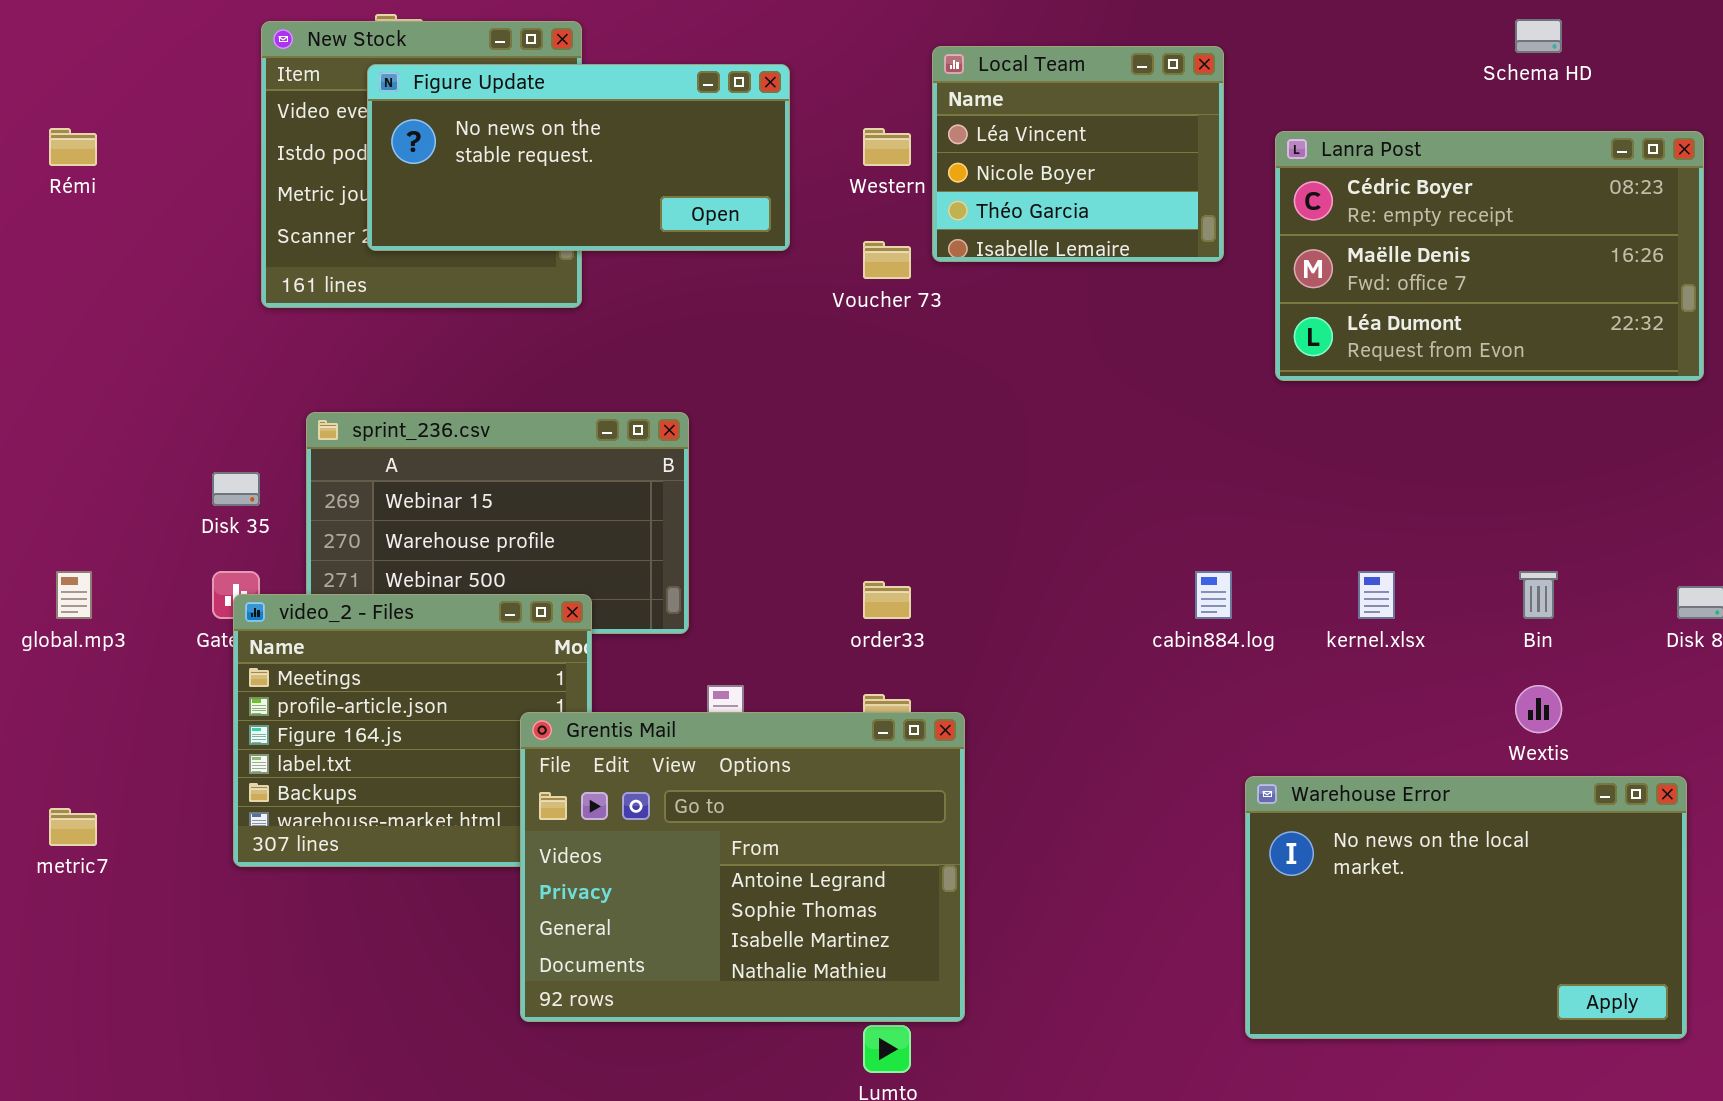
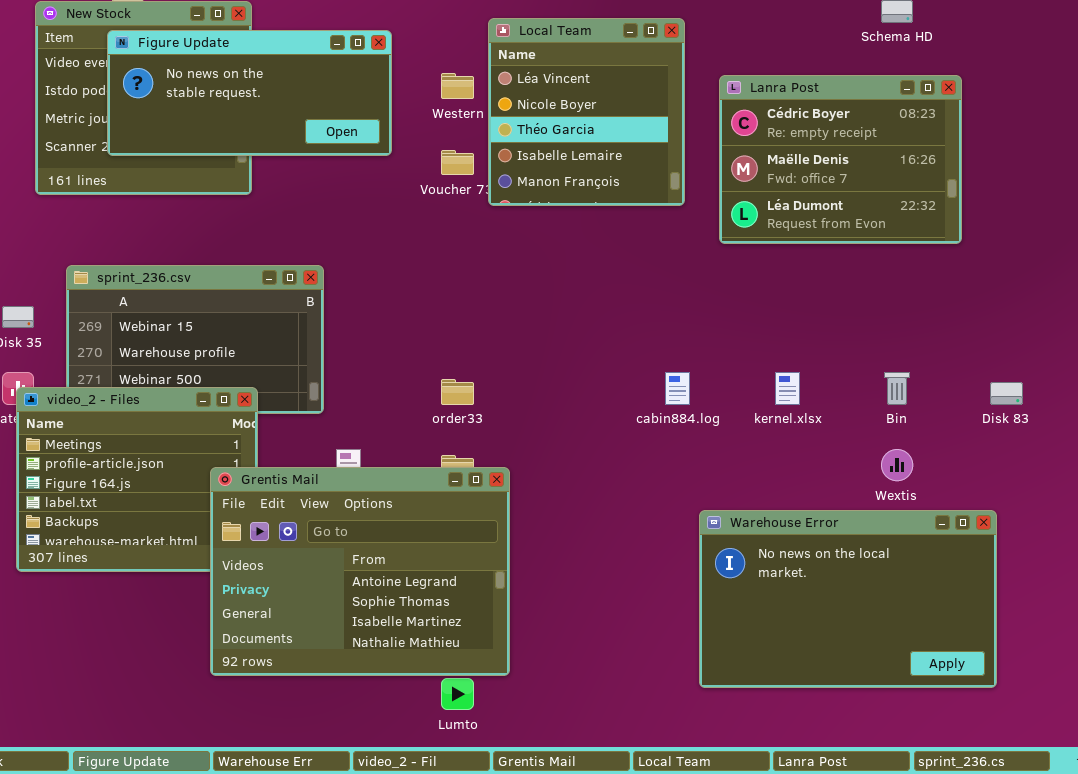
Local Team: [932,46,1224,262] -> [488,18,685,206], resized
Lanra Post: [1275,131,1704,381] -> [719,75,962,244], resized

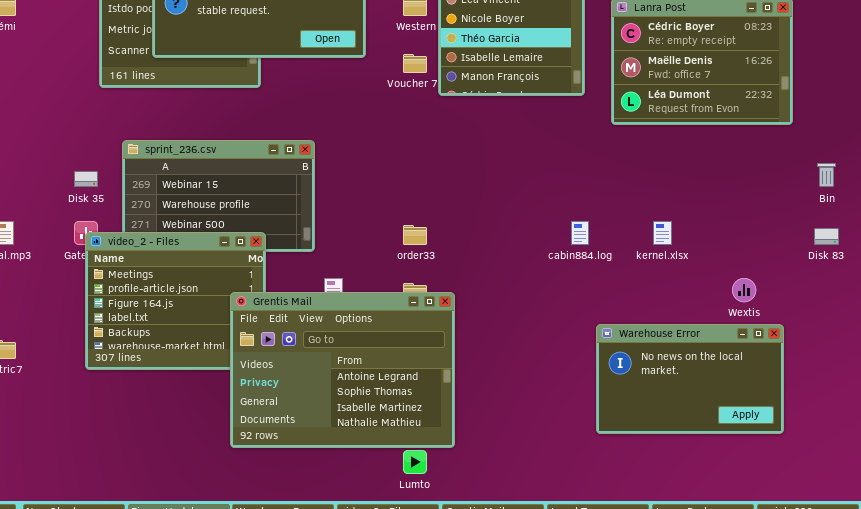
Bin: [884,372,910,405] -> [817,163,836,187], moved
Warehouse Error: [699,510,997,688] -> [596,324,784,434], resized

